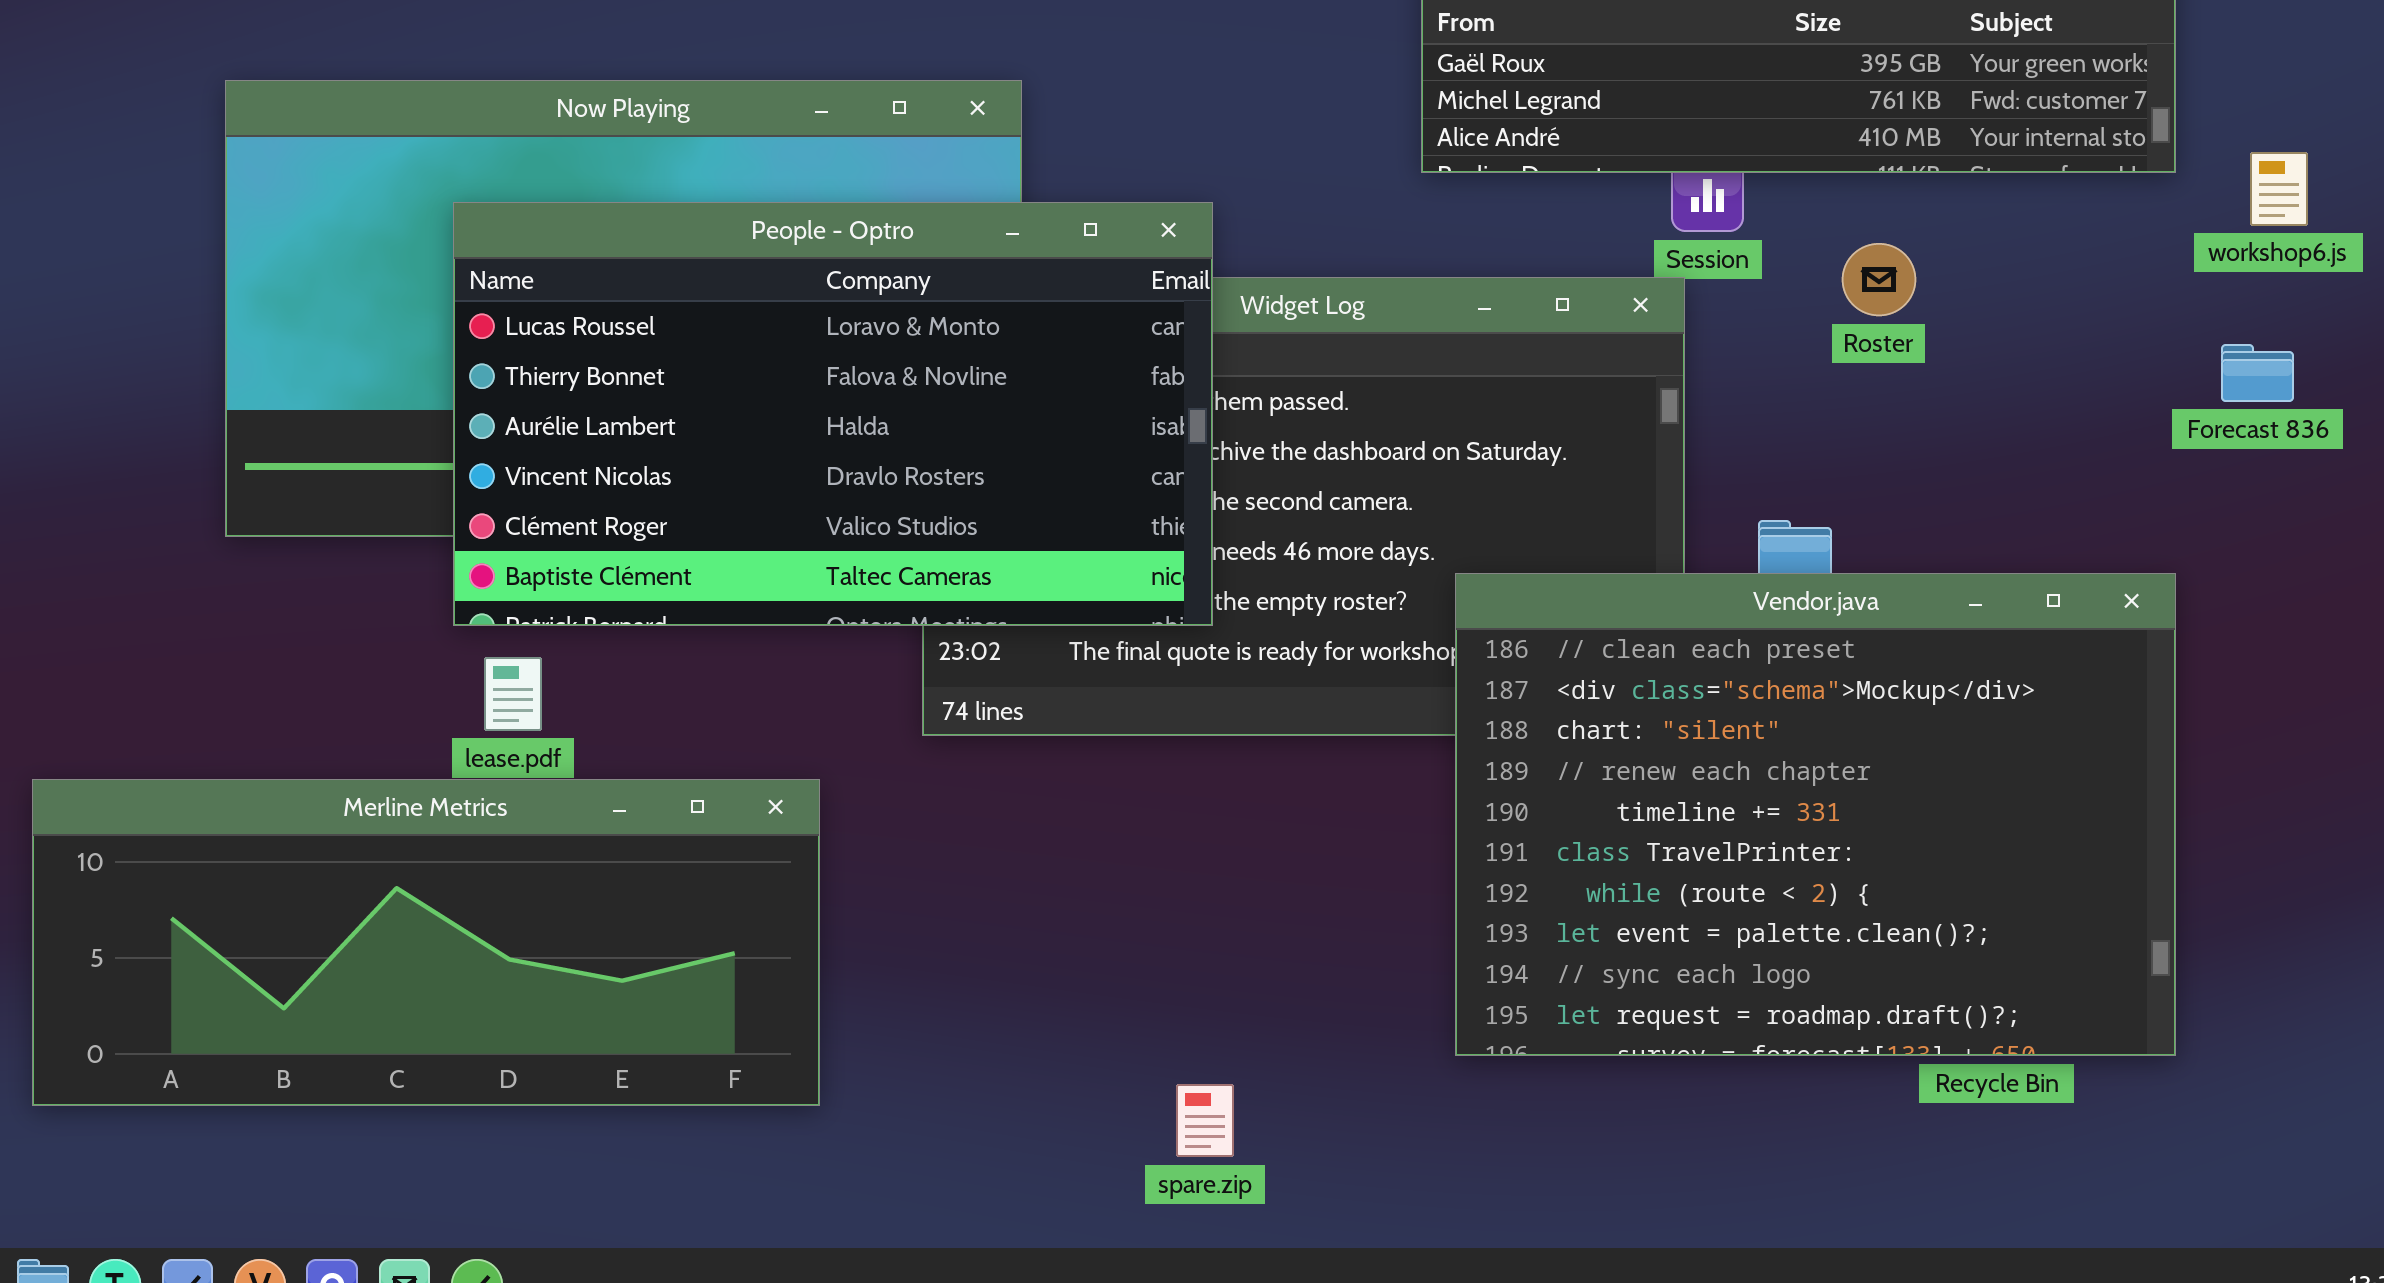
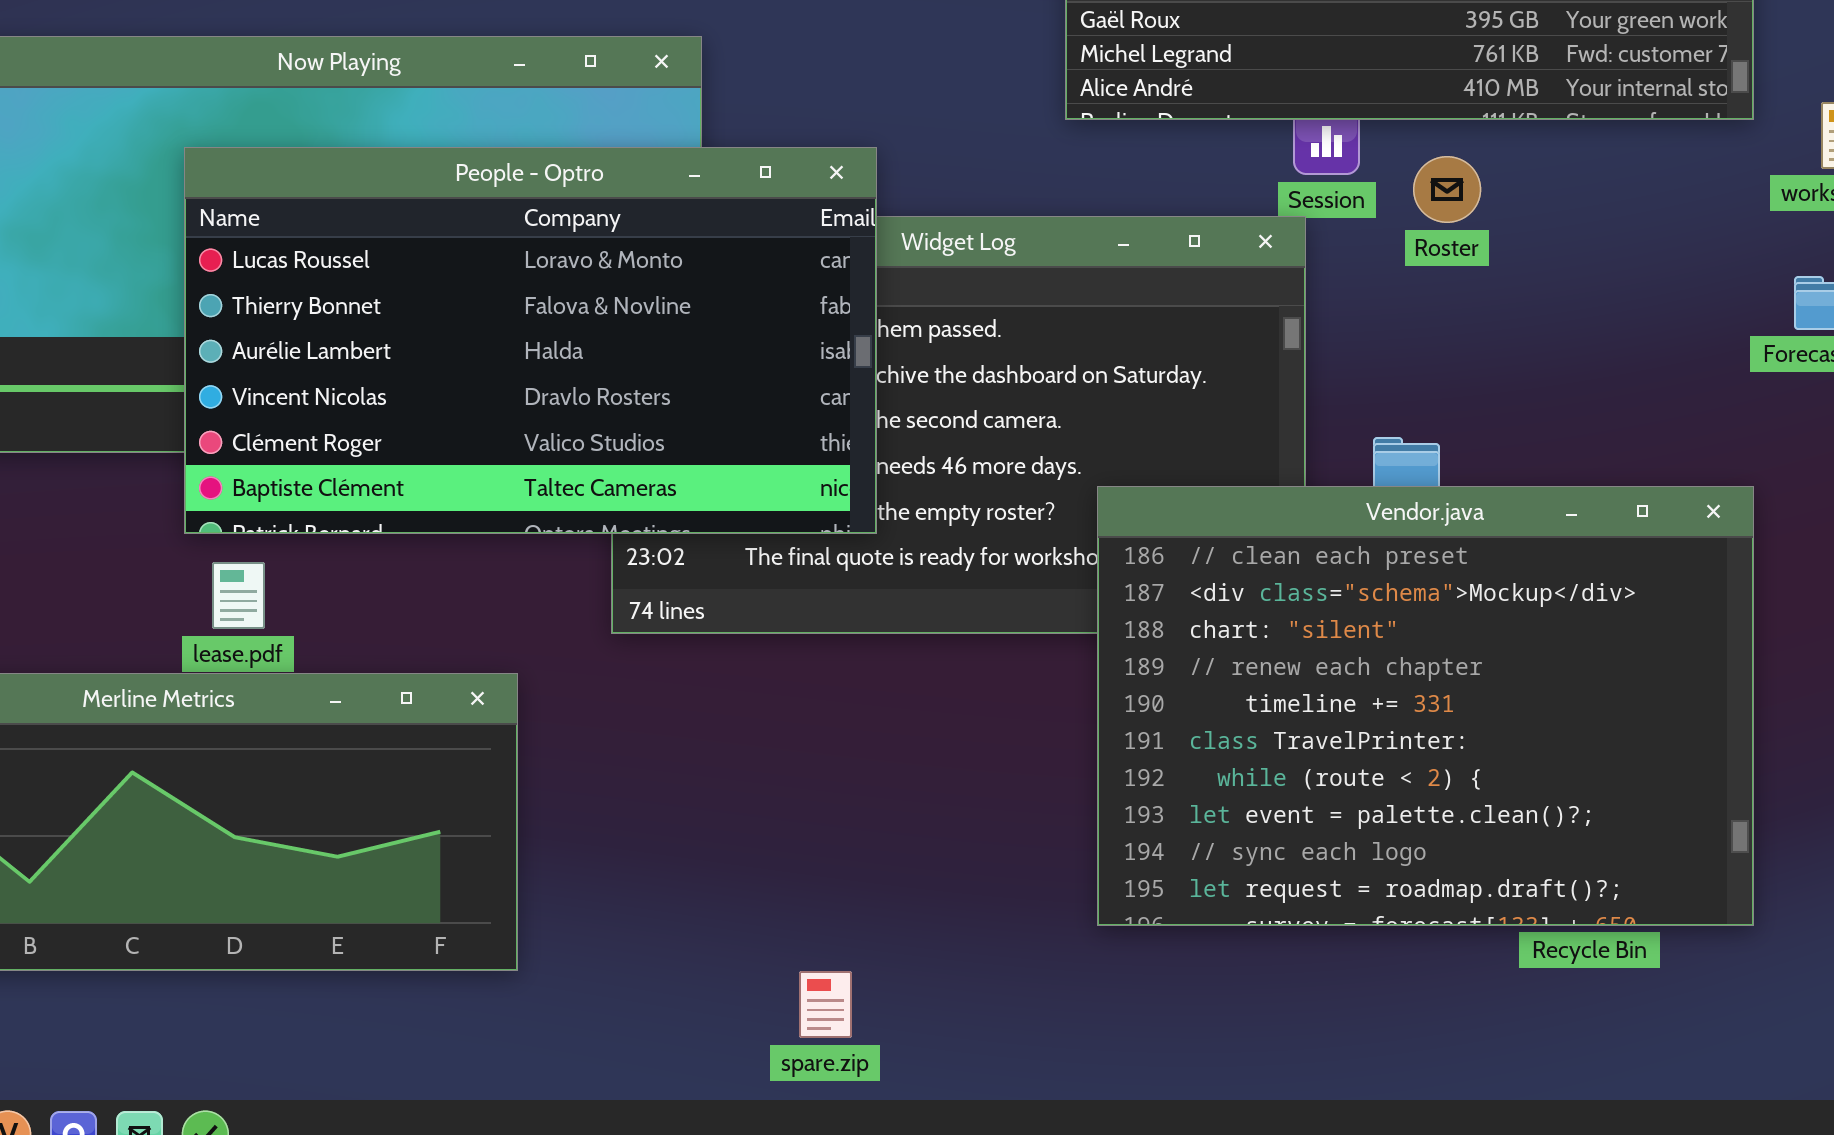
Roster: [1842,243,1916,316] -> [1413,156,1481,223], moved
spare.zip: [1176,1084,1234,1157] -> [799,971,852,1038], moved

